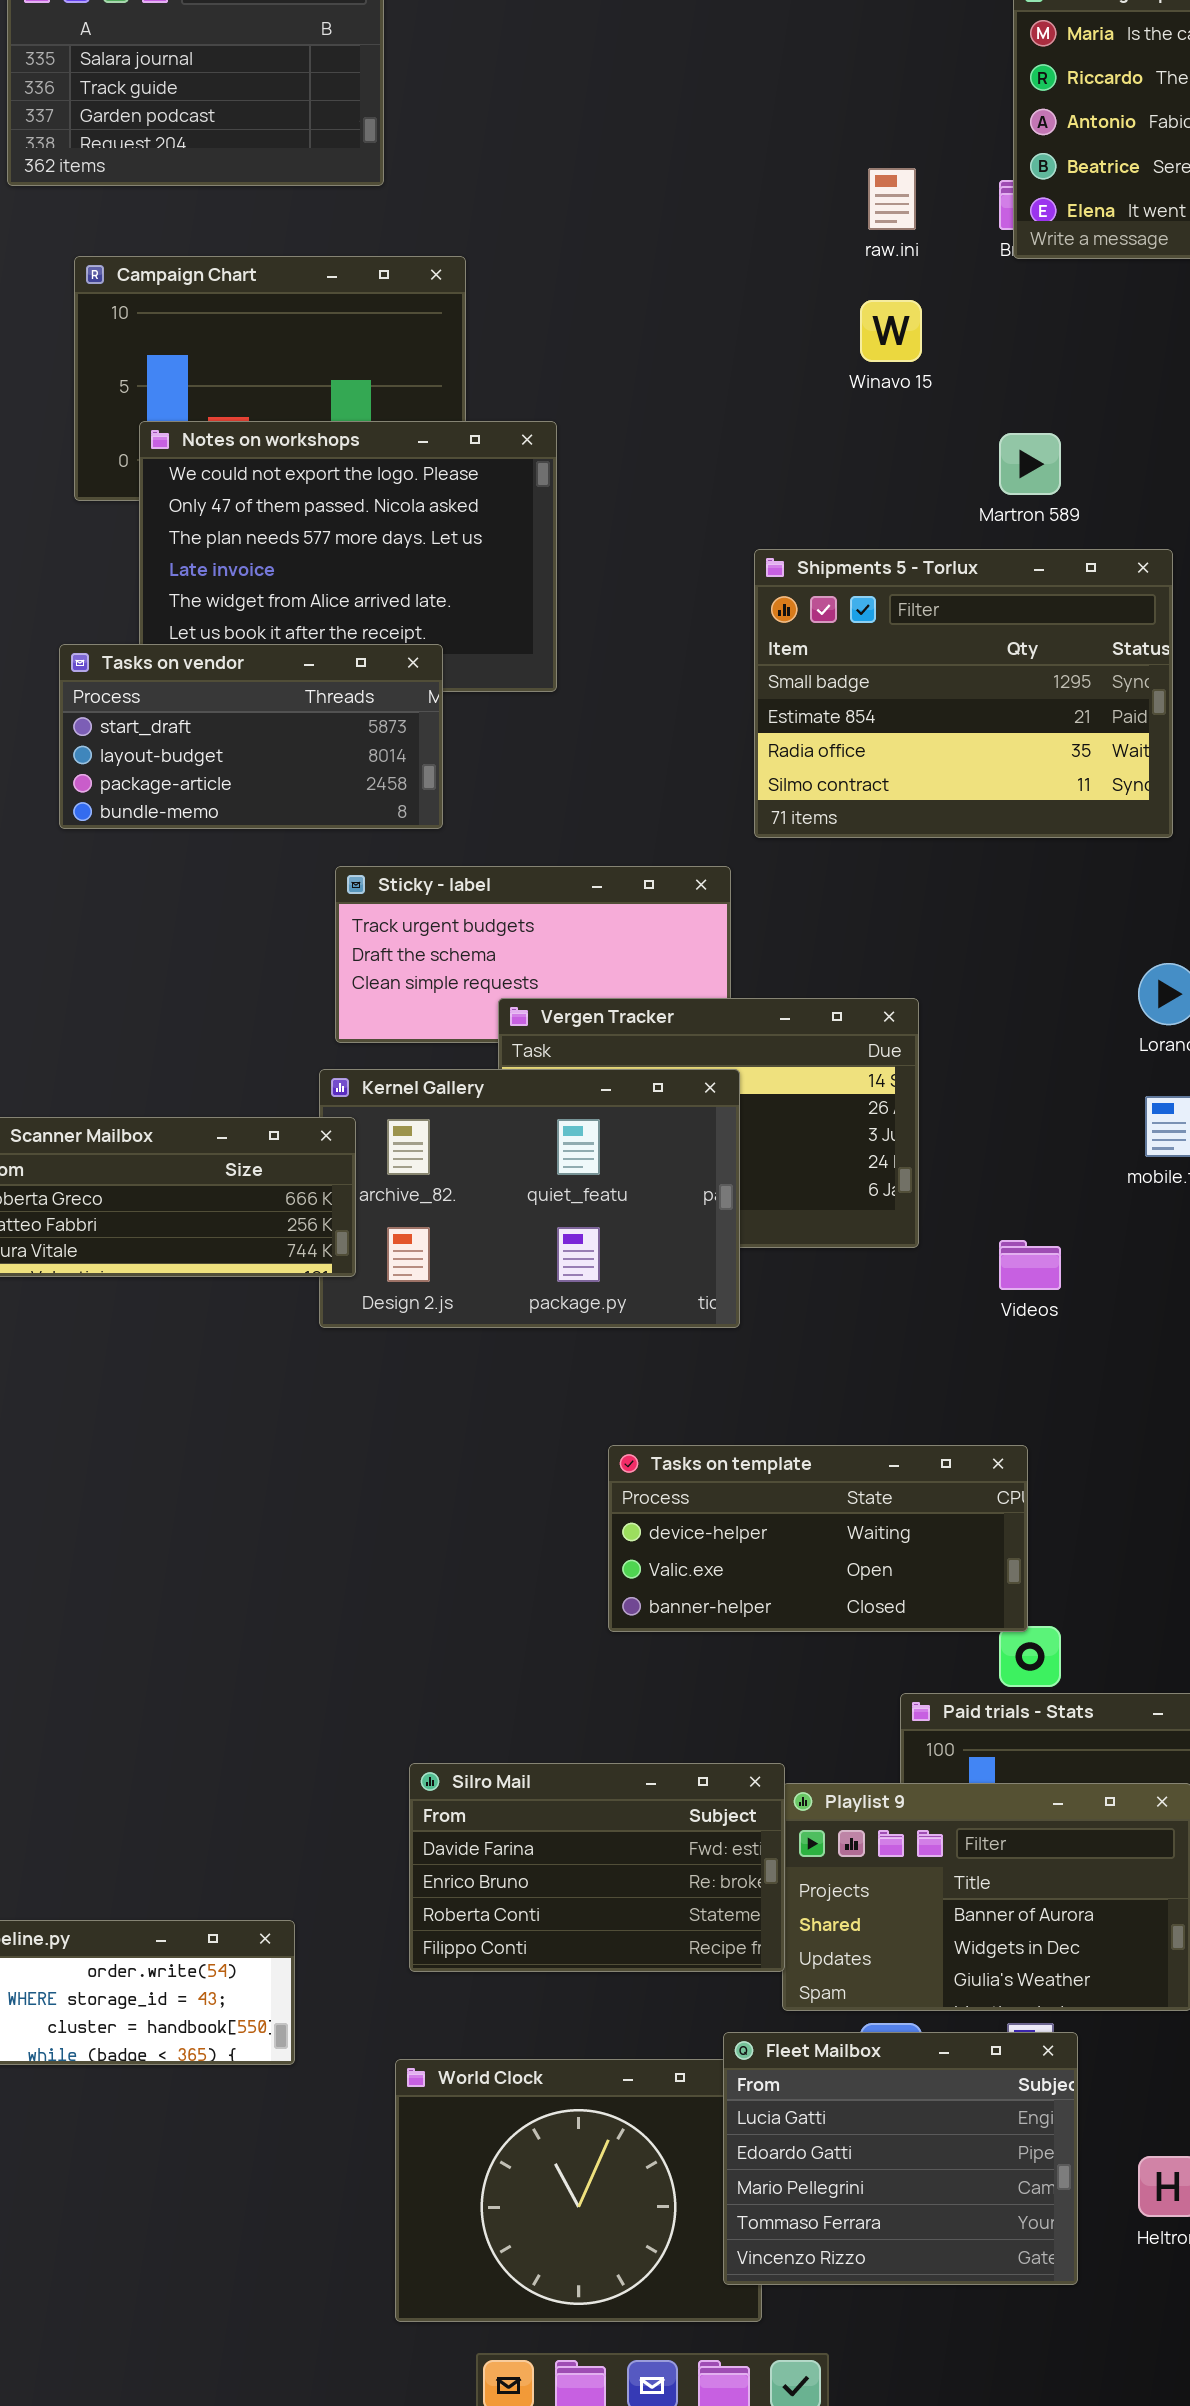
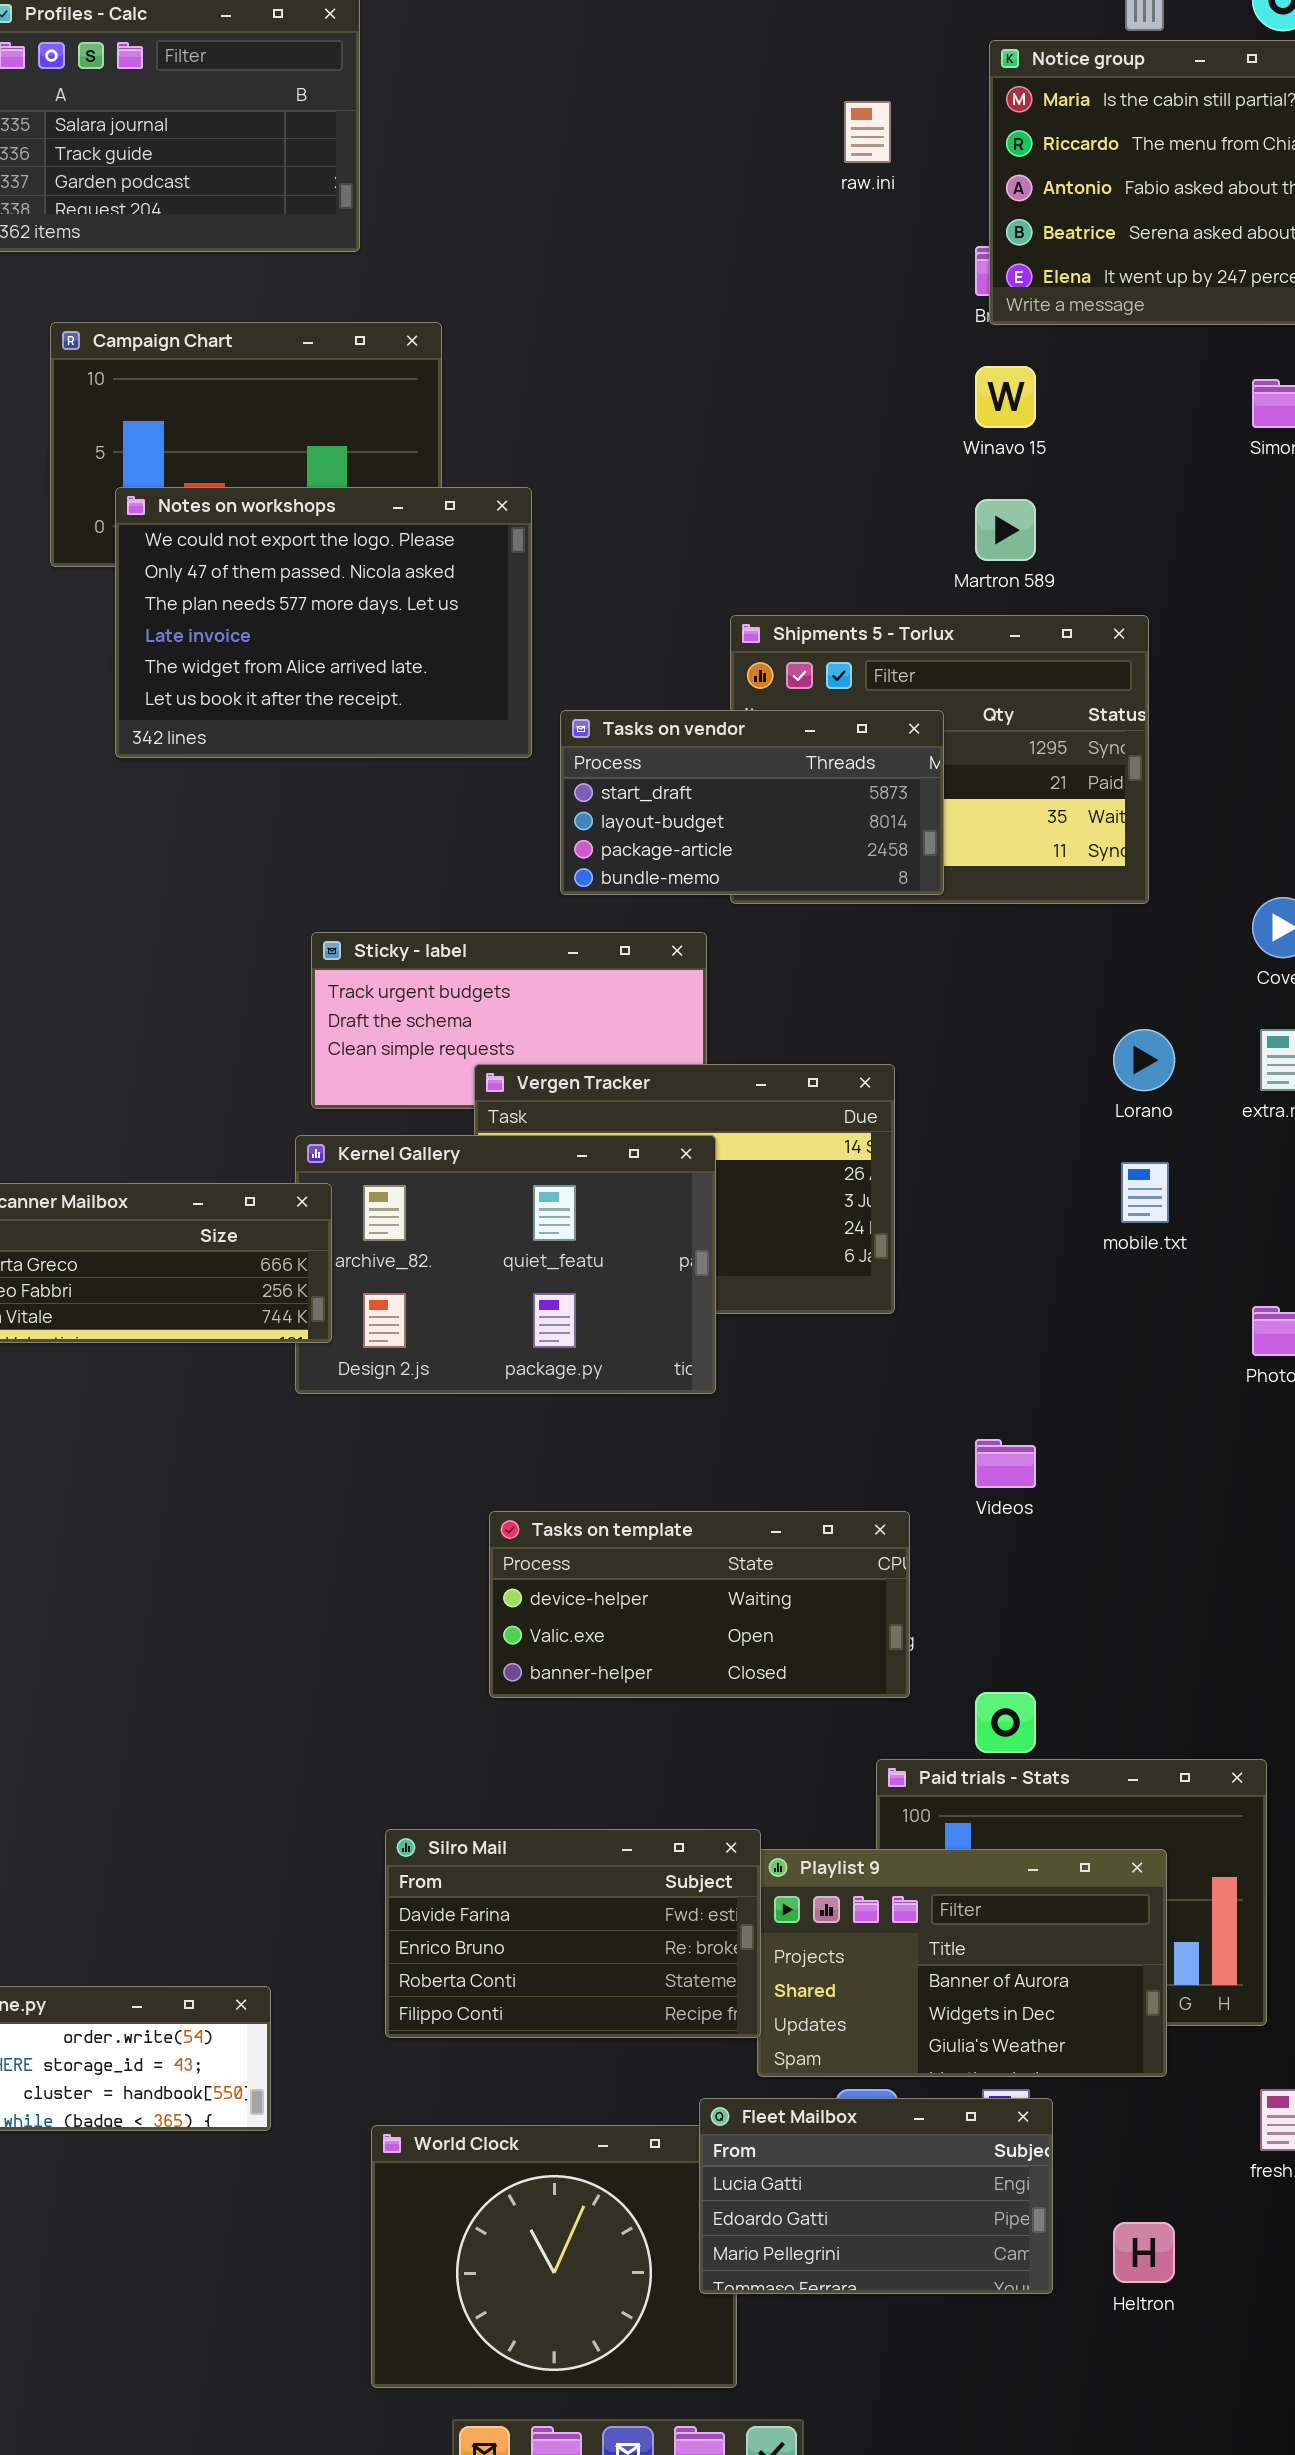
raw.ini: [868,168,916,230] -> [844,101,891,163], moved
Winavo 15: [860,300,922,362] -> [975,366,1036,428], moved
Tasks on vendor: [59,644,443,829] -> [560,710,944,895], moved
Videos: [999,1240,1061,1290] -> [975,1439,1036,1488], moved
Tasks on template: [608,1445,1028,1632] -> [489,1511,910,1698], moved
Fleet Mailbox: [723,2032,1078,2285] -> [699,2098,1053,2294], resized

